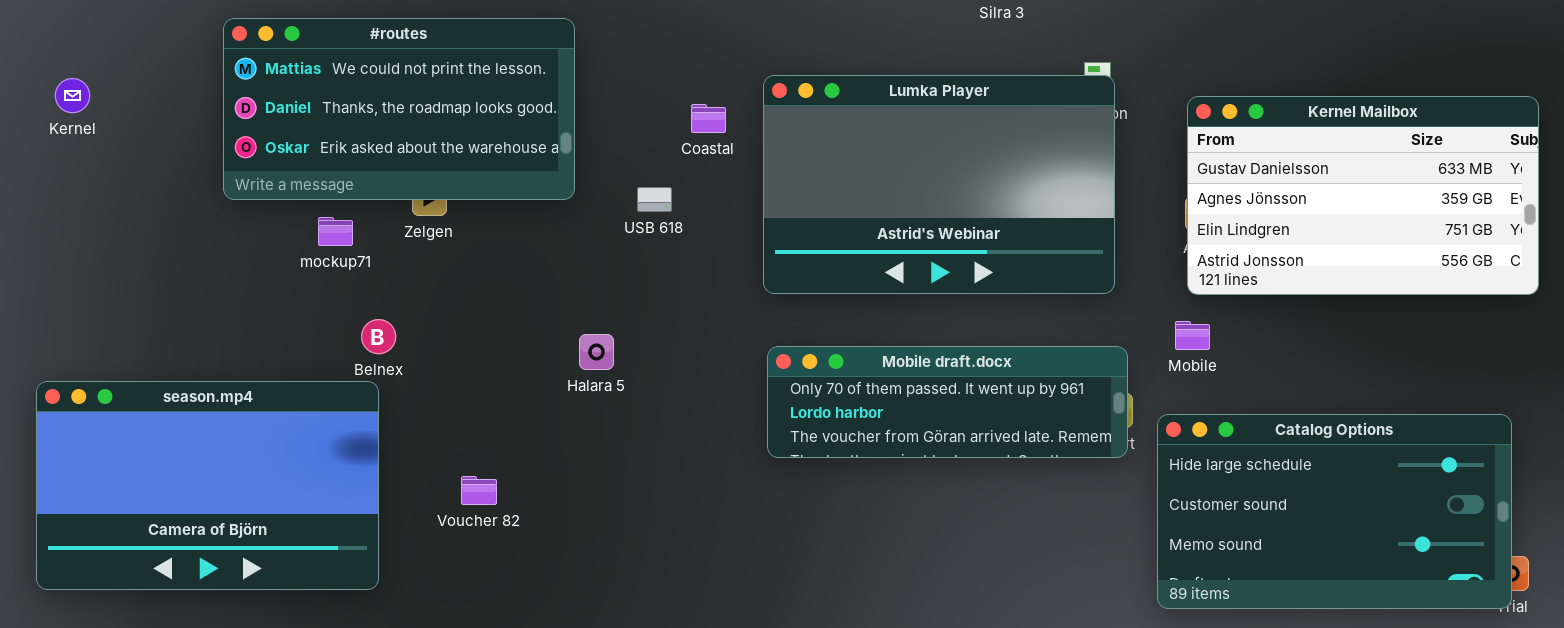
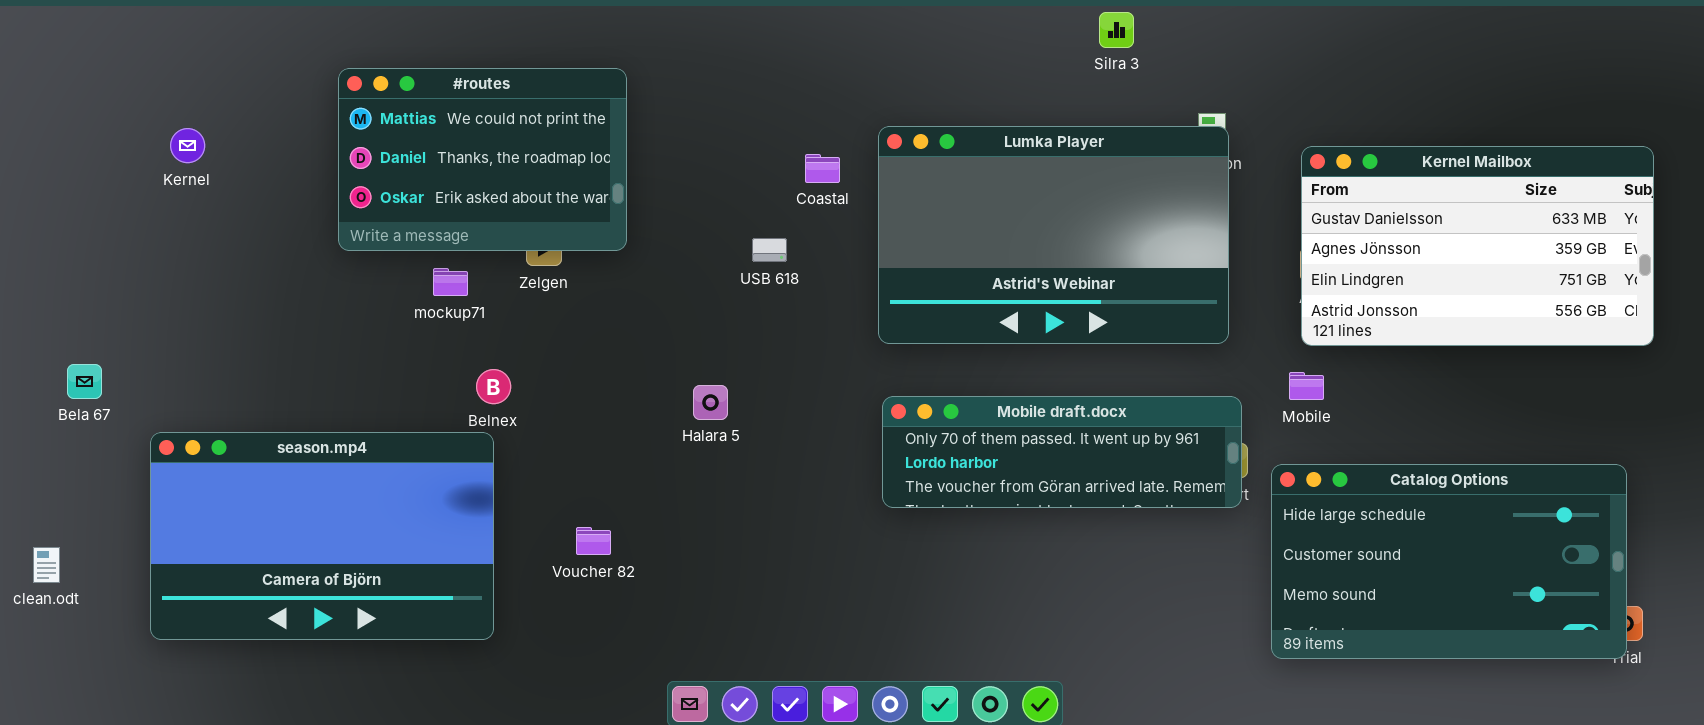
#routes: [223,18,575,200] -> [338,68,627,251], resized

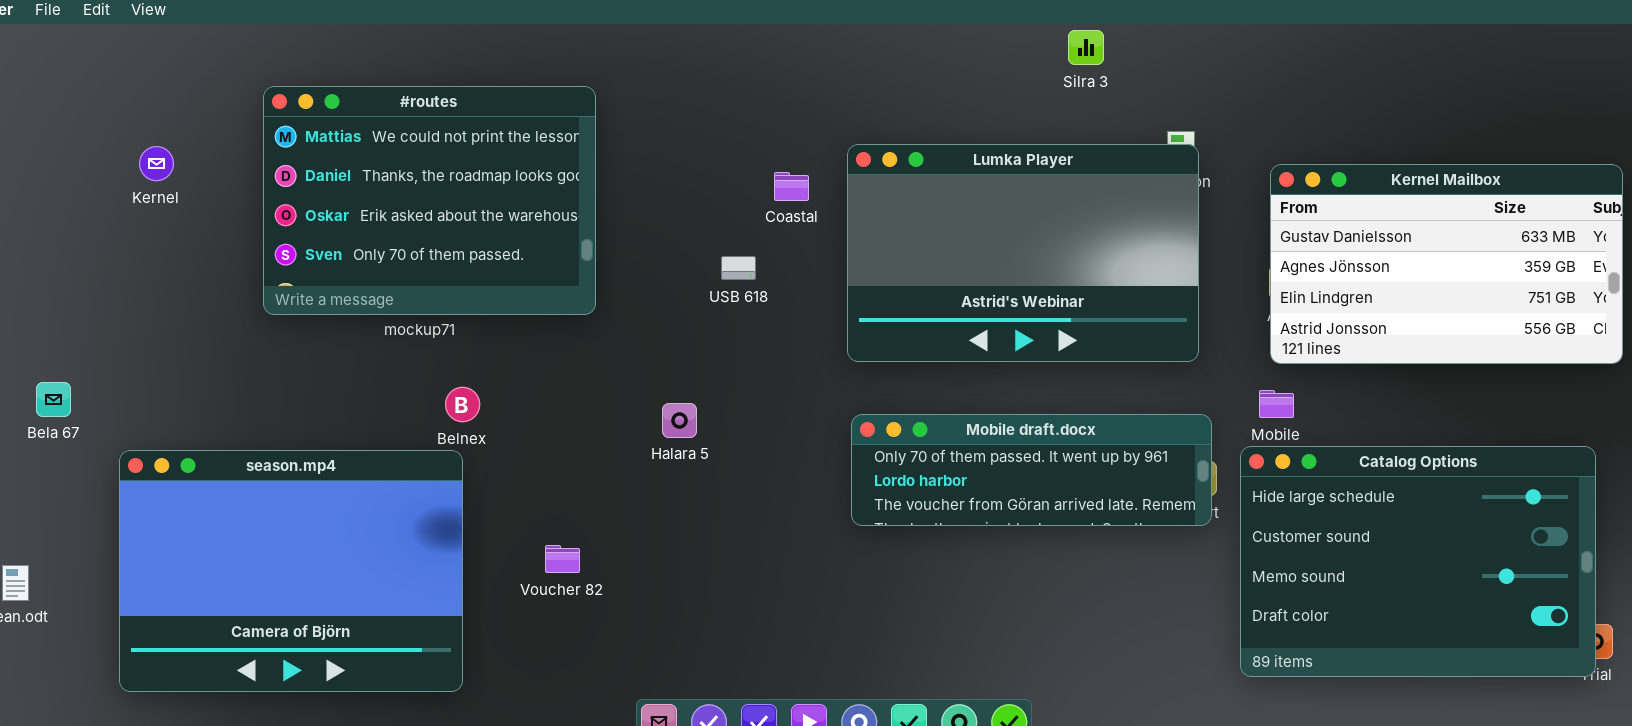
#routes: [338,68,627,251] -> [263,86,596,315], resized
season.mp4: [150,432,494,640] -> [119,450,463,692], resized
Catalog Options: [1271,464,1627,659] -> [1240,446,1596,677], resized

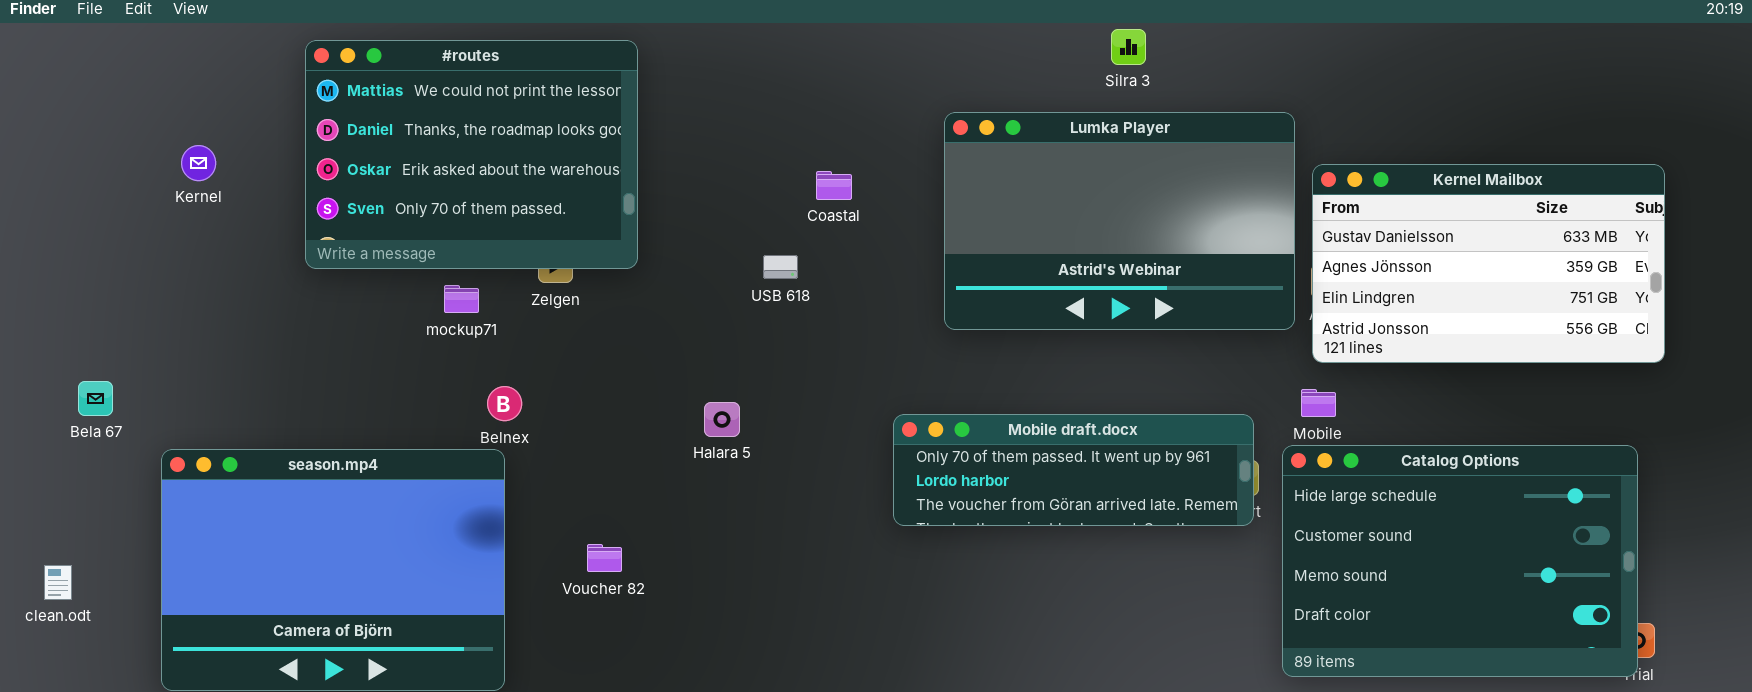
#routes: [263,86,596,315] -> [305,40,638,269], moved
Lumka Player: [847,144,1199,362] -> [944,112,1295,330], moved

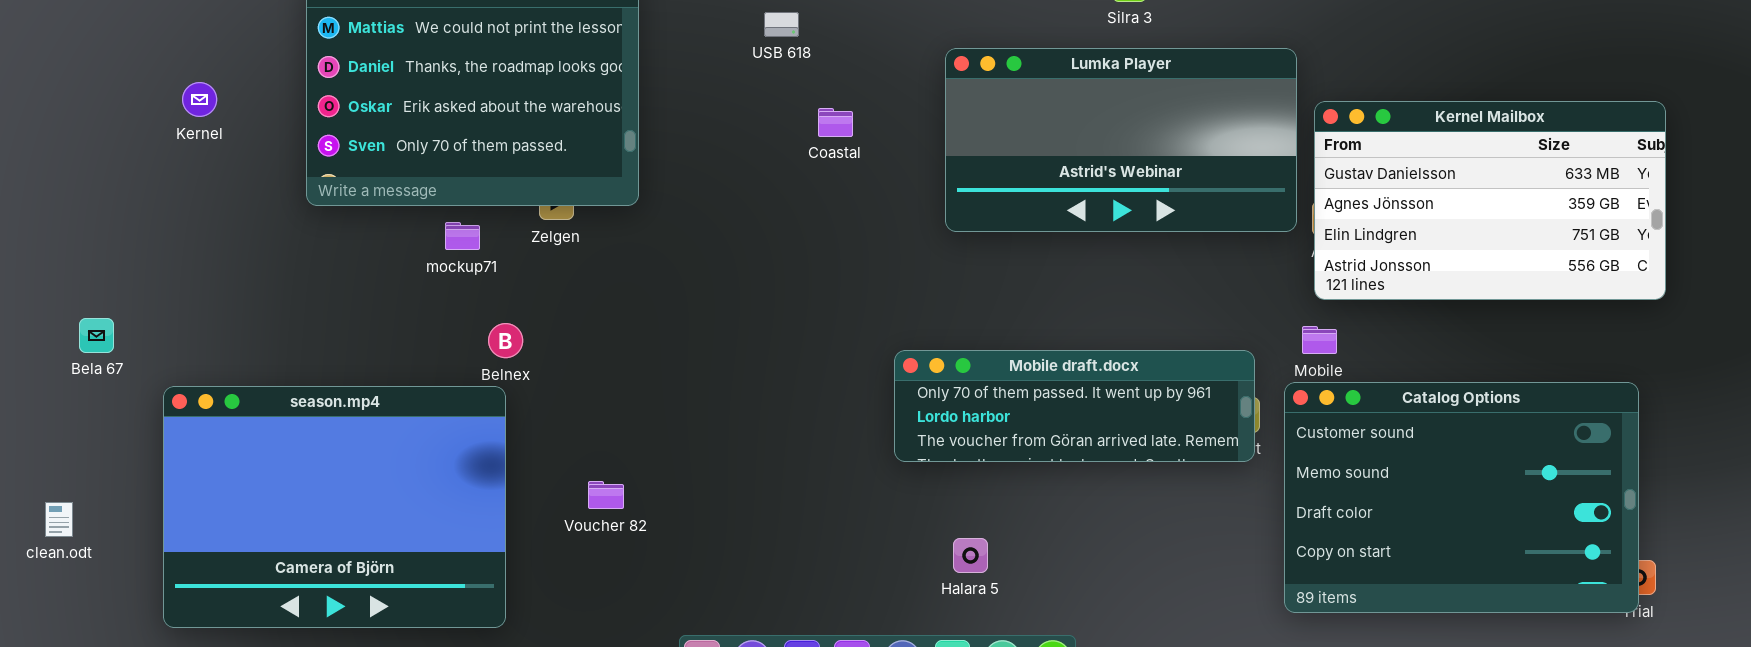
Lumka Player: [944,112,1295,330] -> [945,48,1297,232], resized
USB 618: [763,255,798,279] -> [764,12,799,37], moved
Halara 5: [704,402,740,437] -> [953,538,988,573], moved
Catalog Options: [1282,445,1638,677] -> [1284,382,1639,613], scrolled down 1 row

